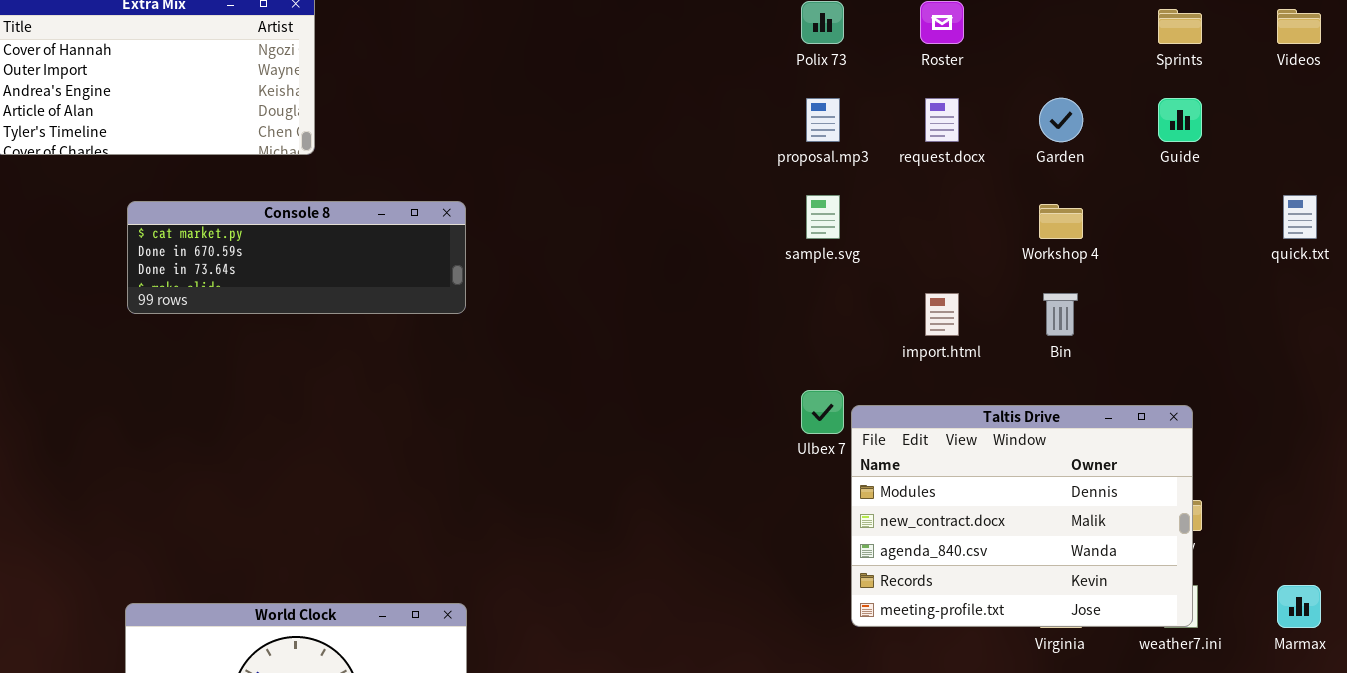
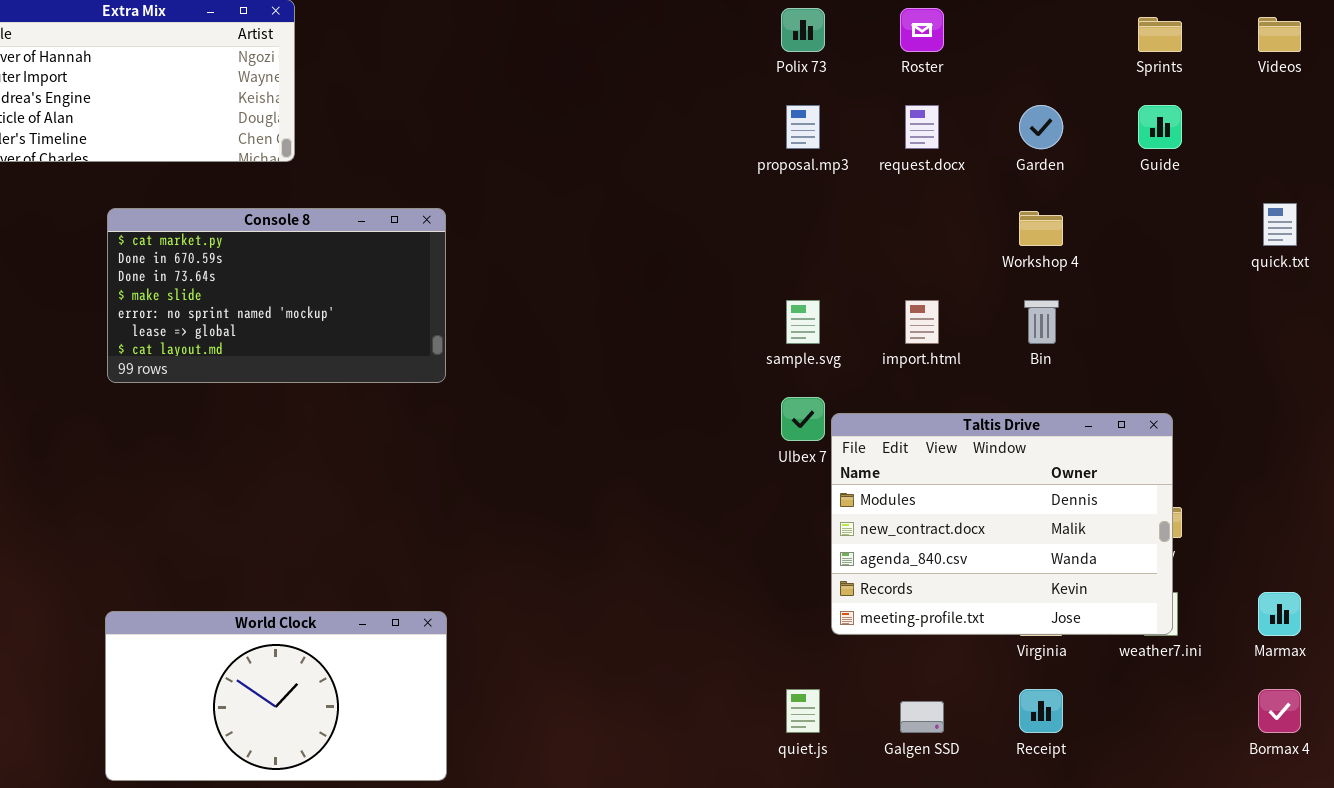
sample.svg: [806,195,840,239] -> [786,300,820,344], moved
Console 8: [127,201,466,314] -> [107,208,446,383], resized

